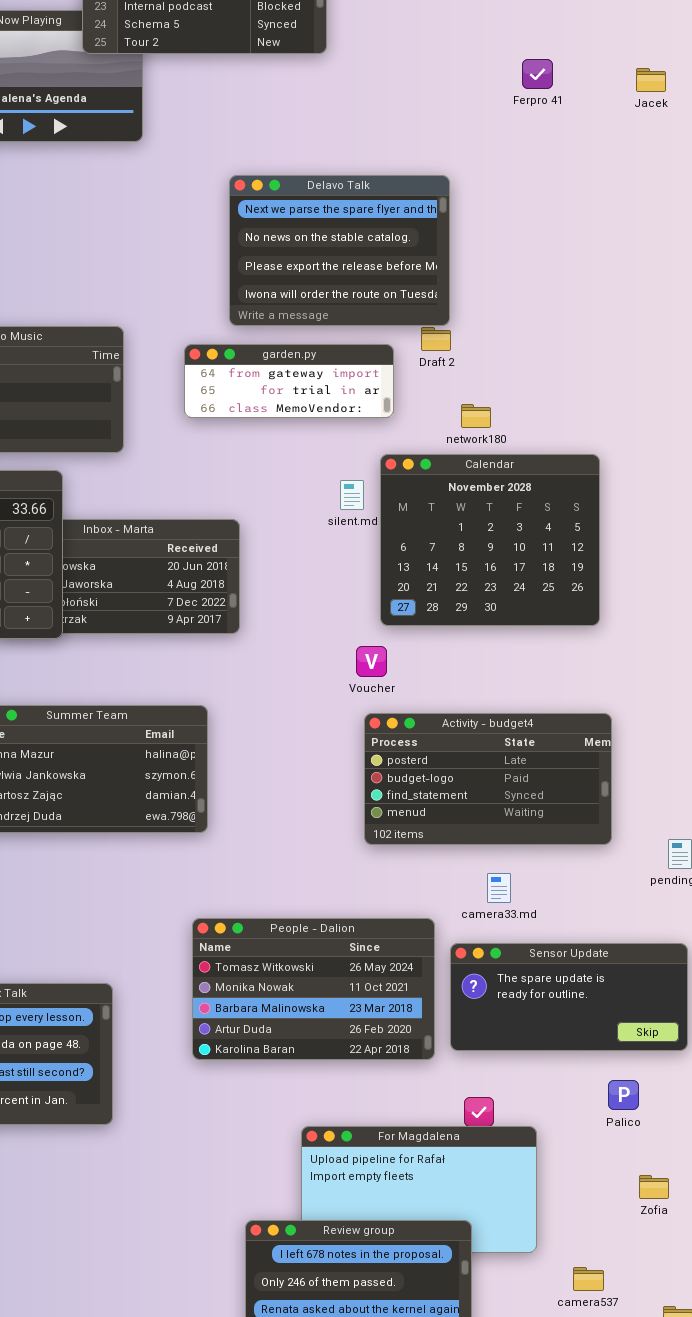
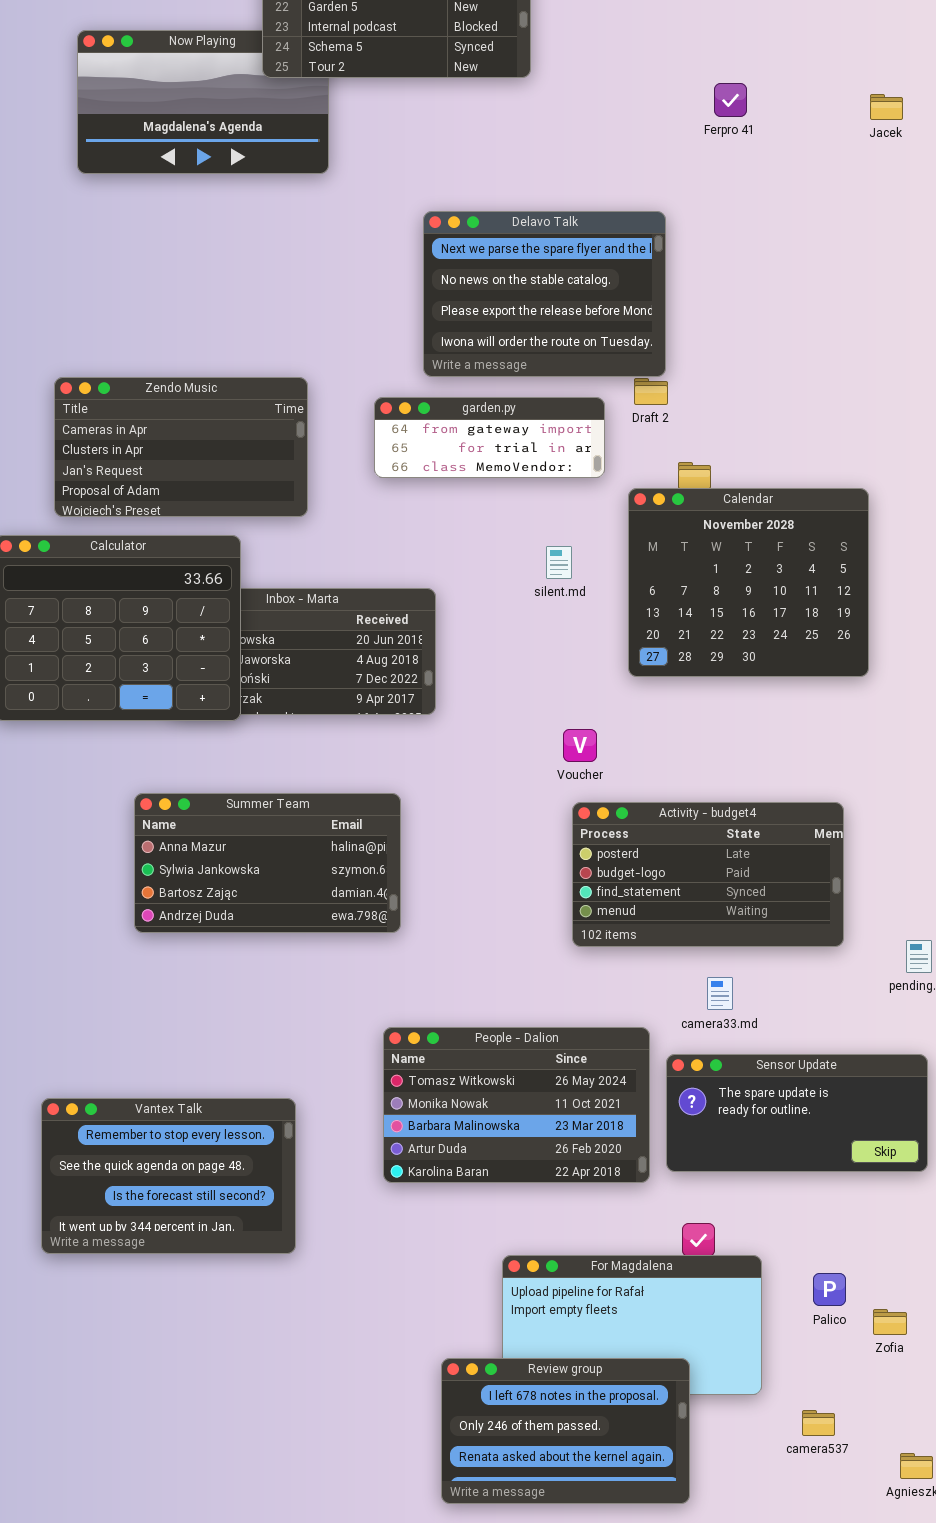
Ferpro 41: [522,59,553,89] -> [714,83,747,117], moved
Calendar: [380,454,600,626] -> [628,488,869,677], moved
Palico: [608,1080,639,1110] -> [813,1273,846,1306], moved

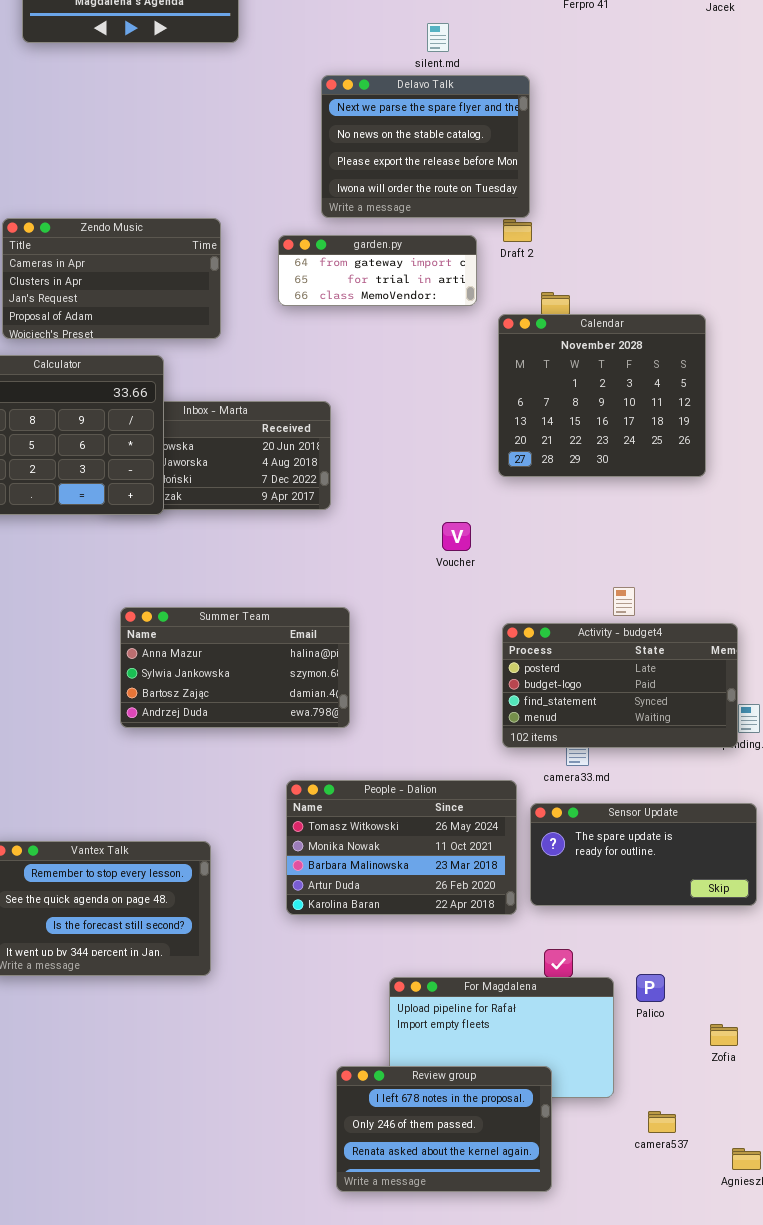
silent.md: [546,546,572,579] -> [427,23,449,52], moved
Summer Team: [134,793,401,933] -> [120,607,350,728], moved
Activity - budget4: [572,802,844,947] -> [502,623,738,748], moved
Palico: [813,1273,846,1306] -> [636,974,665,1002], moved

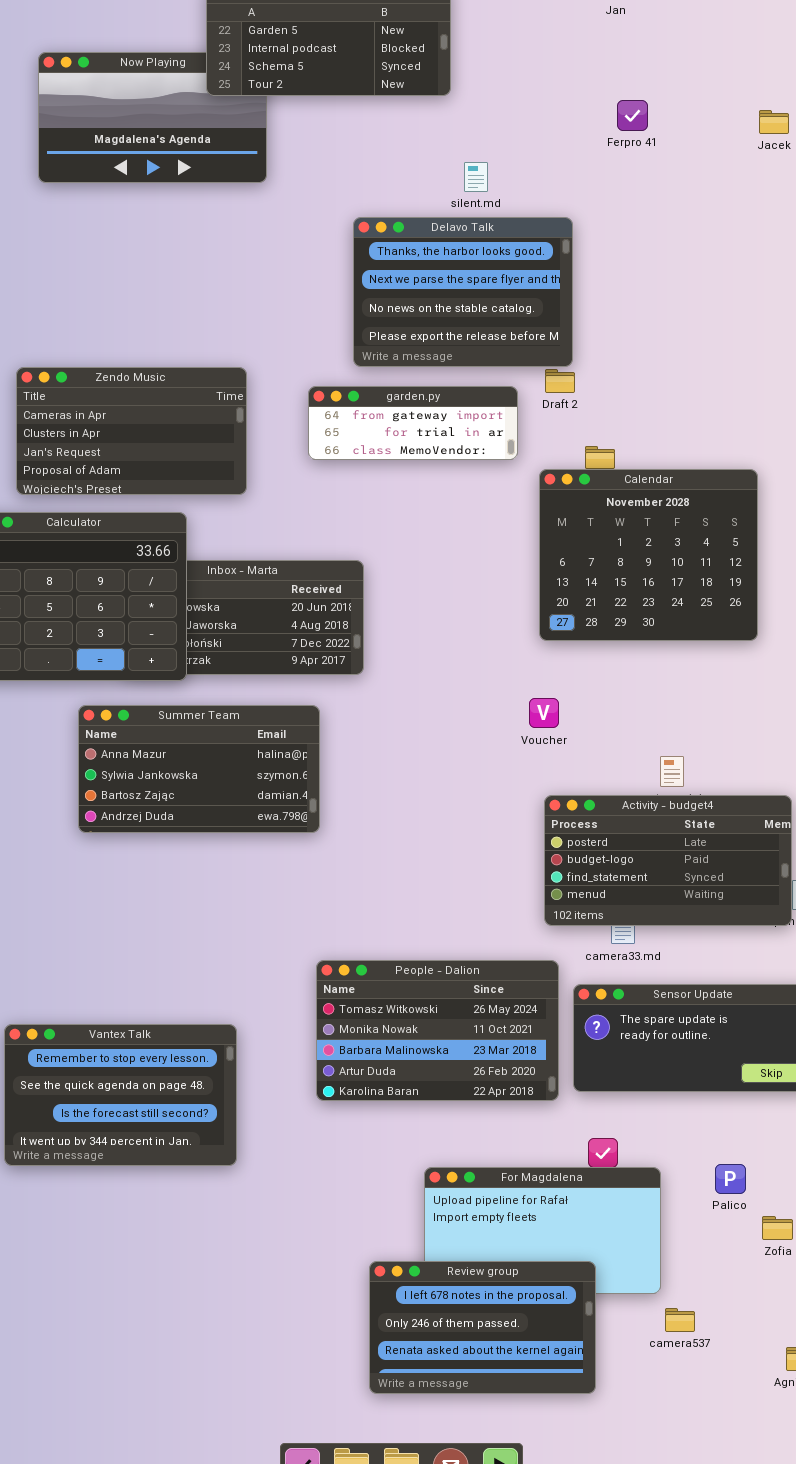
Delavo Talk: [321,75,530,218] -> [353,217,573,367], scrolled up 1 row
Voucher: [442,522,471,551] -> [529,698,559,728], moved
Summer Team: [120,607,350,728] -> [78,705,320,833], moved
Palico: [636,974,665,1002] -> [715,1164,746,1194], moved
camera537: [648,1111,676,1133] -> [665,1308,695,1332], moved

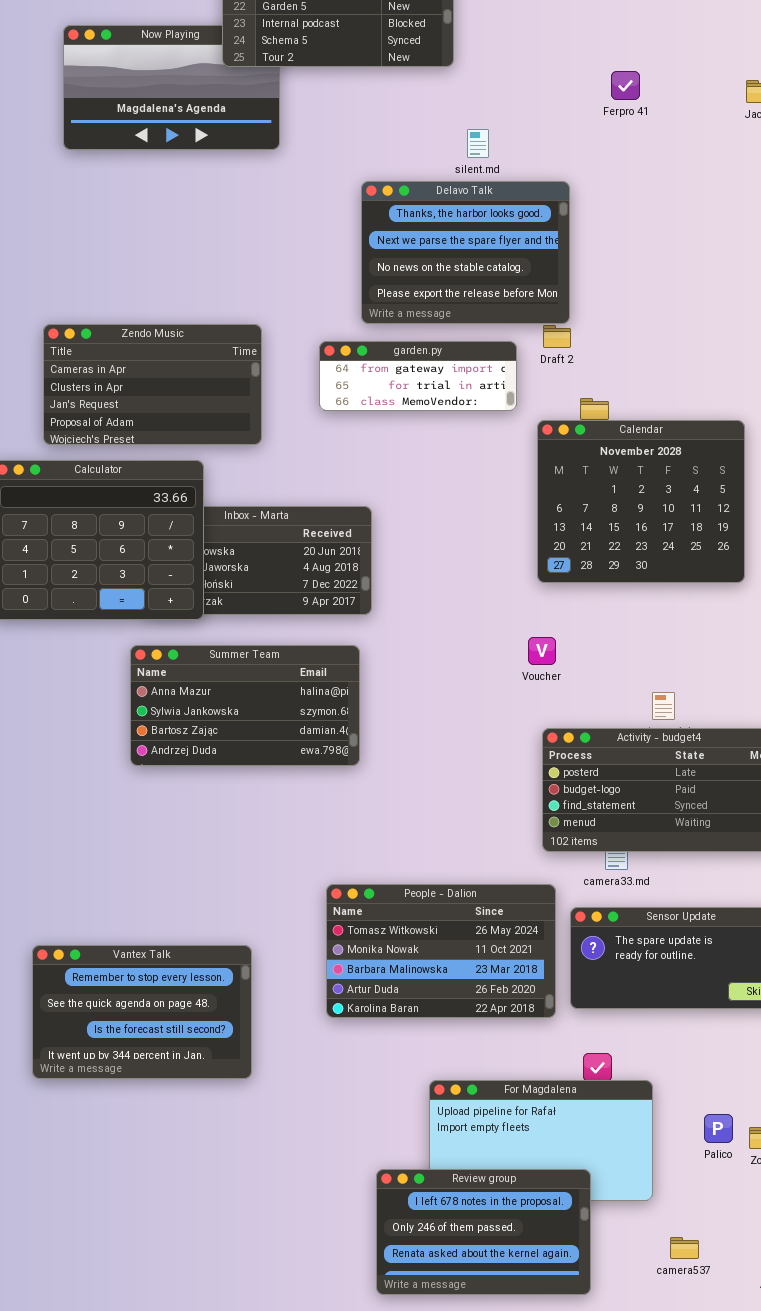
Summer Team: [78,705,320,833] -> [130,645,360,766], moved
Palico: [715,1164,746,1194] -> [704,1114,733,1143], moved
camera537: [665,1308,695,1332] -> [670,1237,699,1259], moved

